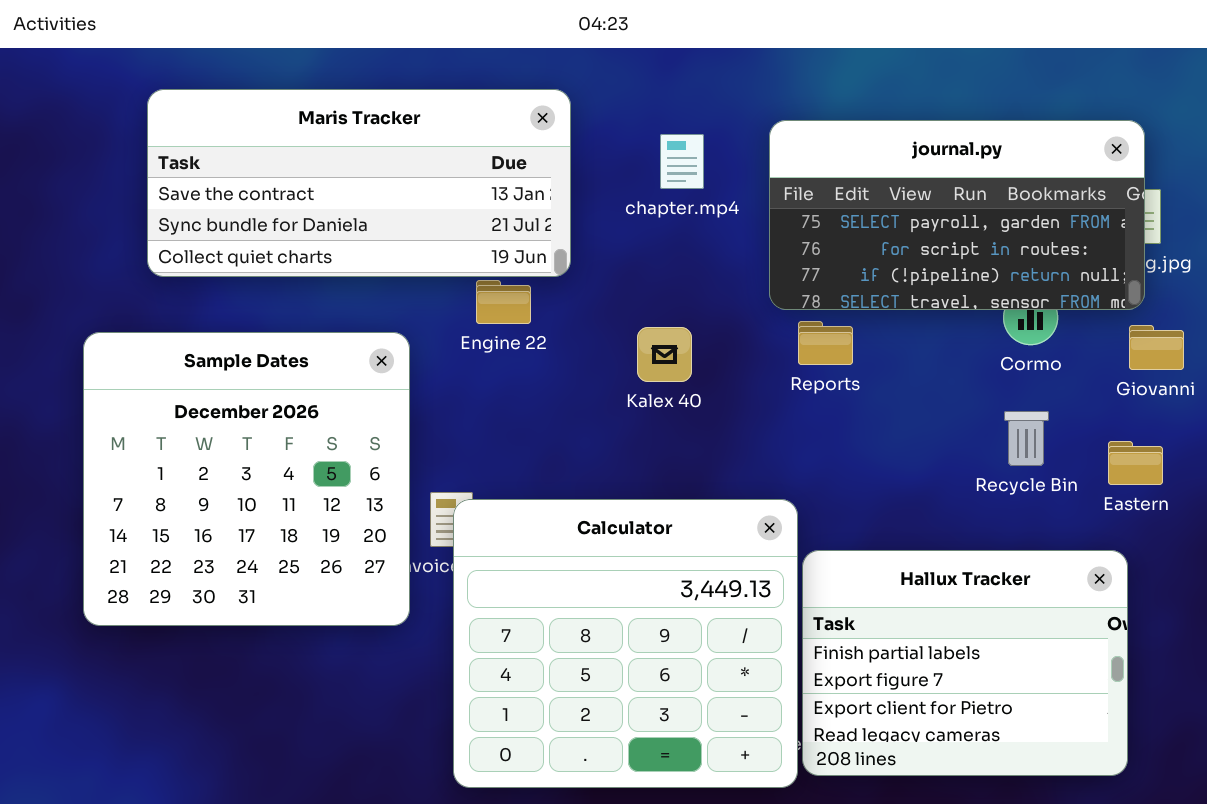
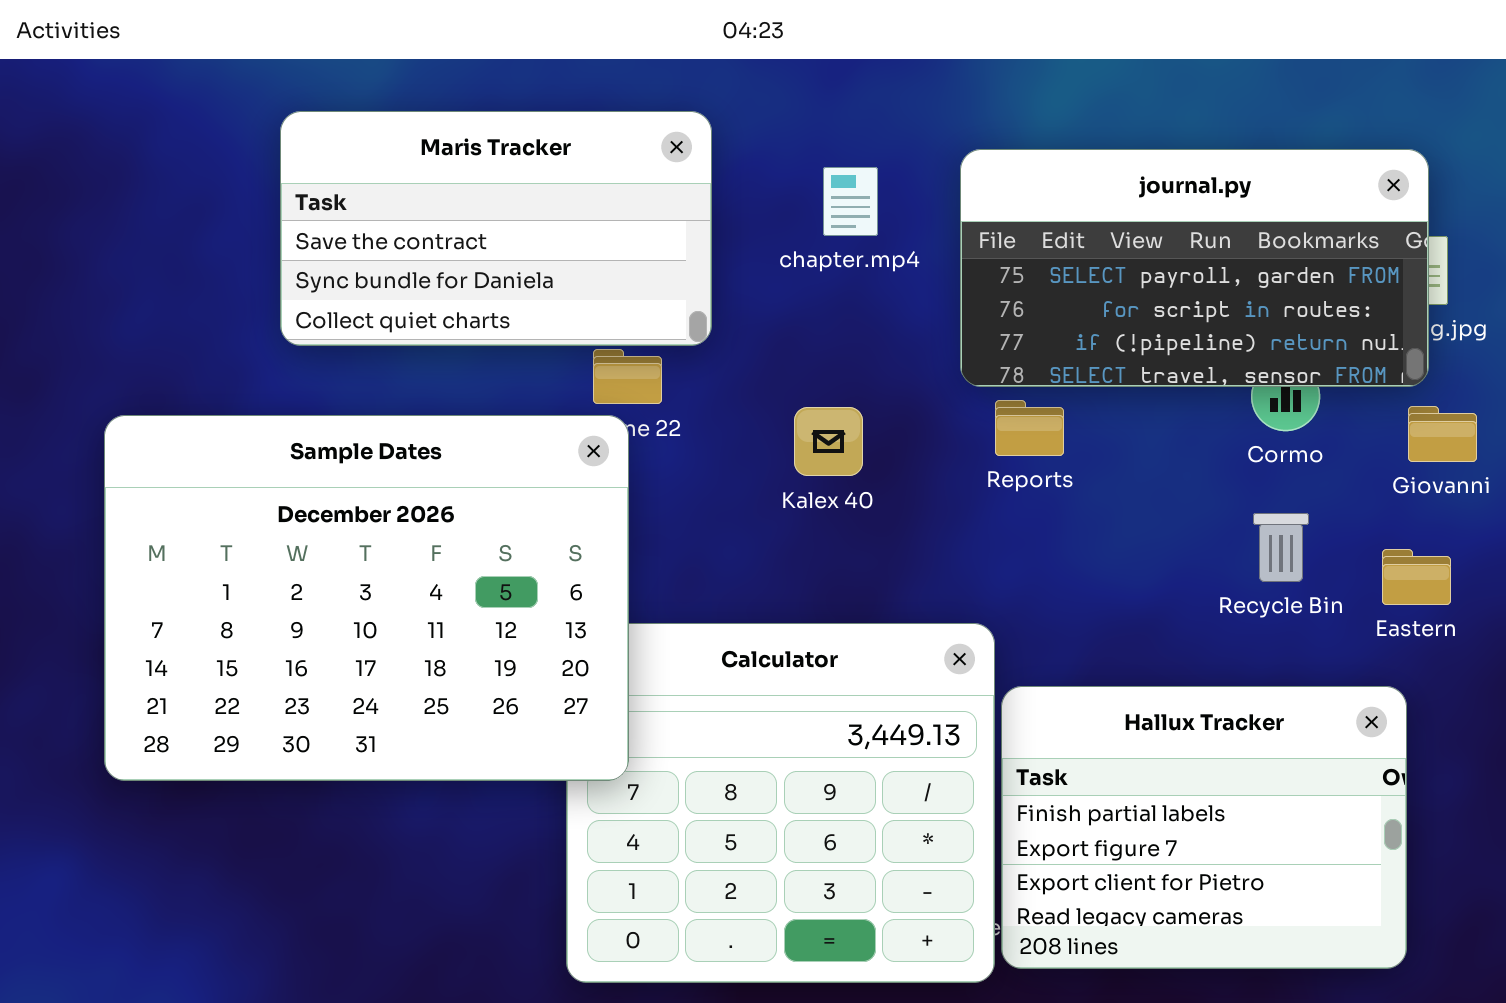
Maris Tracker: [147,89,571,277] -> [280,111,712,346], resized
Sample Dates: [83,332,410,626] -> [104,415,629,781], resized

